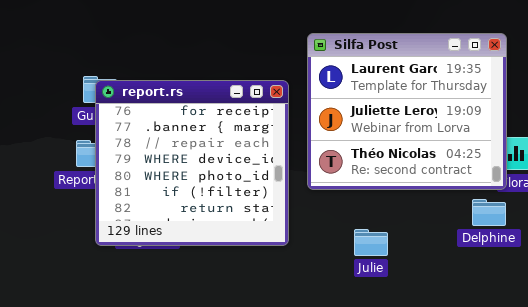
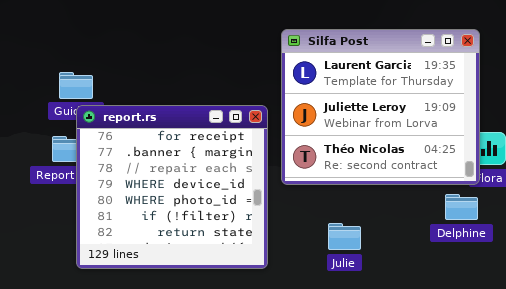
report.rs: [95,80,289,246] -> [76,105,268,269], moved

